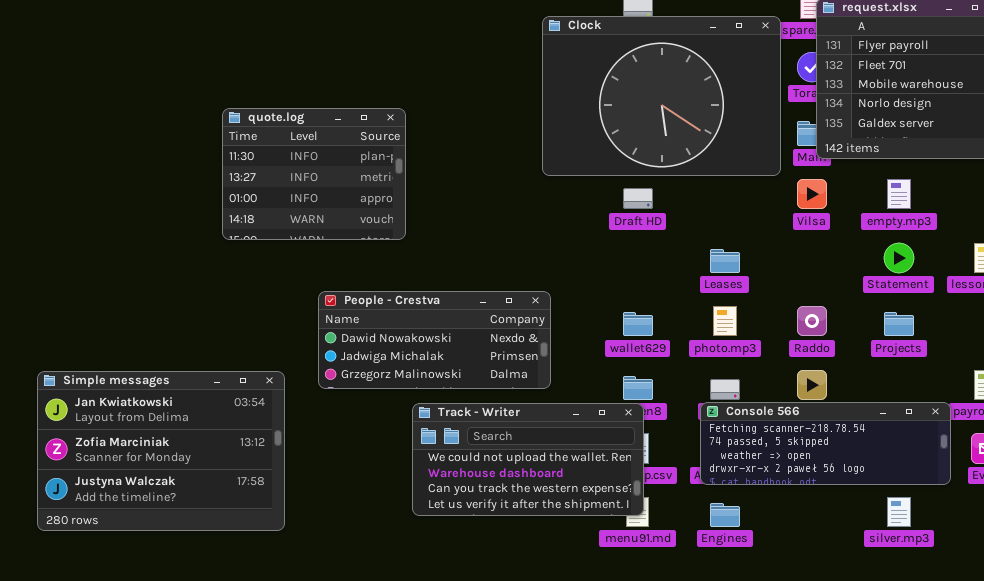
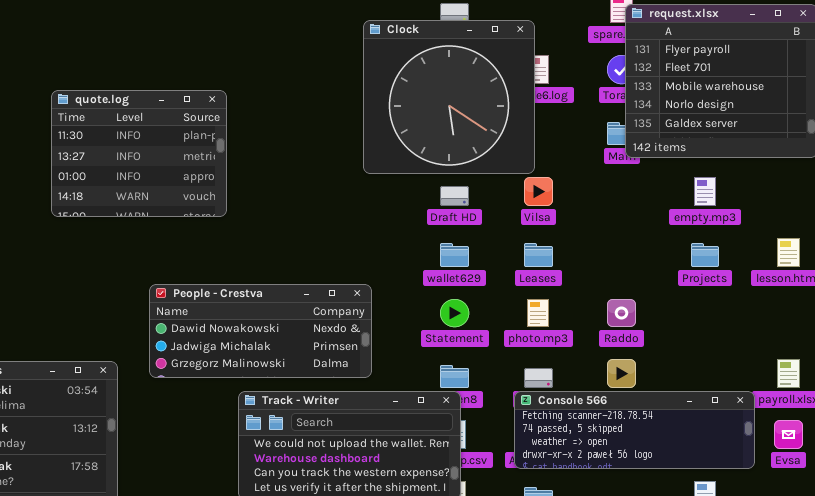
Clock: [542,16,781,176] -> [363,20,535,174], resized
quote.log: [222,108,406,240] -> [51,90,227,217], moved
Vilsa: [797,179,827,209] -> [524,177,553,206], moved
Statement: [884,243,914,273] -> [440,299,469,327], moved
wallet629: [623,312,653,336] -> [440,243,469,267], moved
Projects: [884,312,914,336] -> [691,243,719,267], moved

